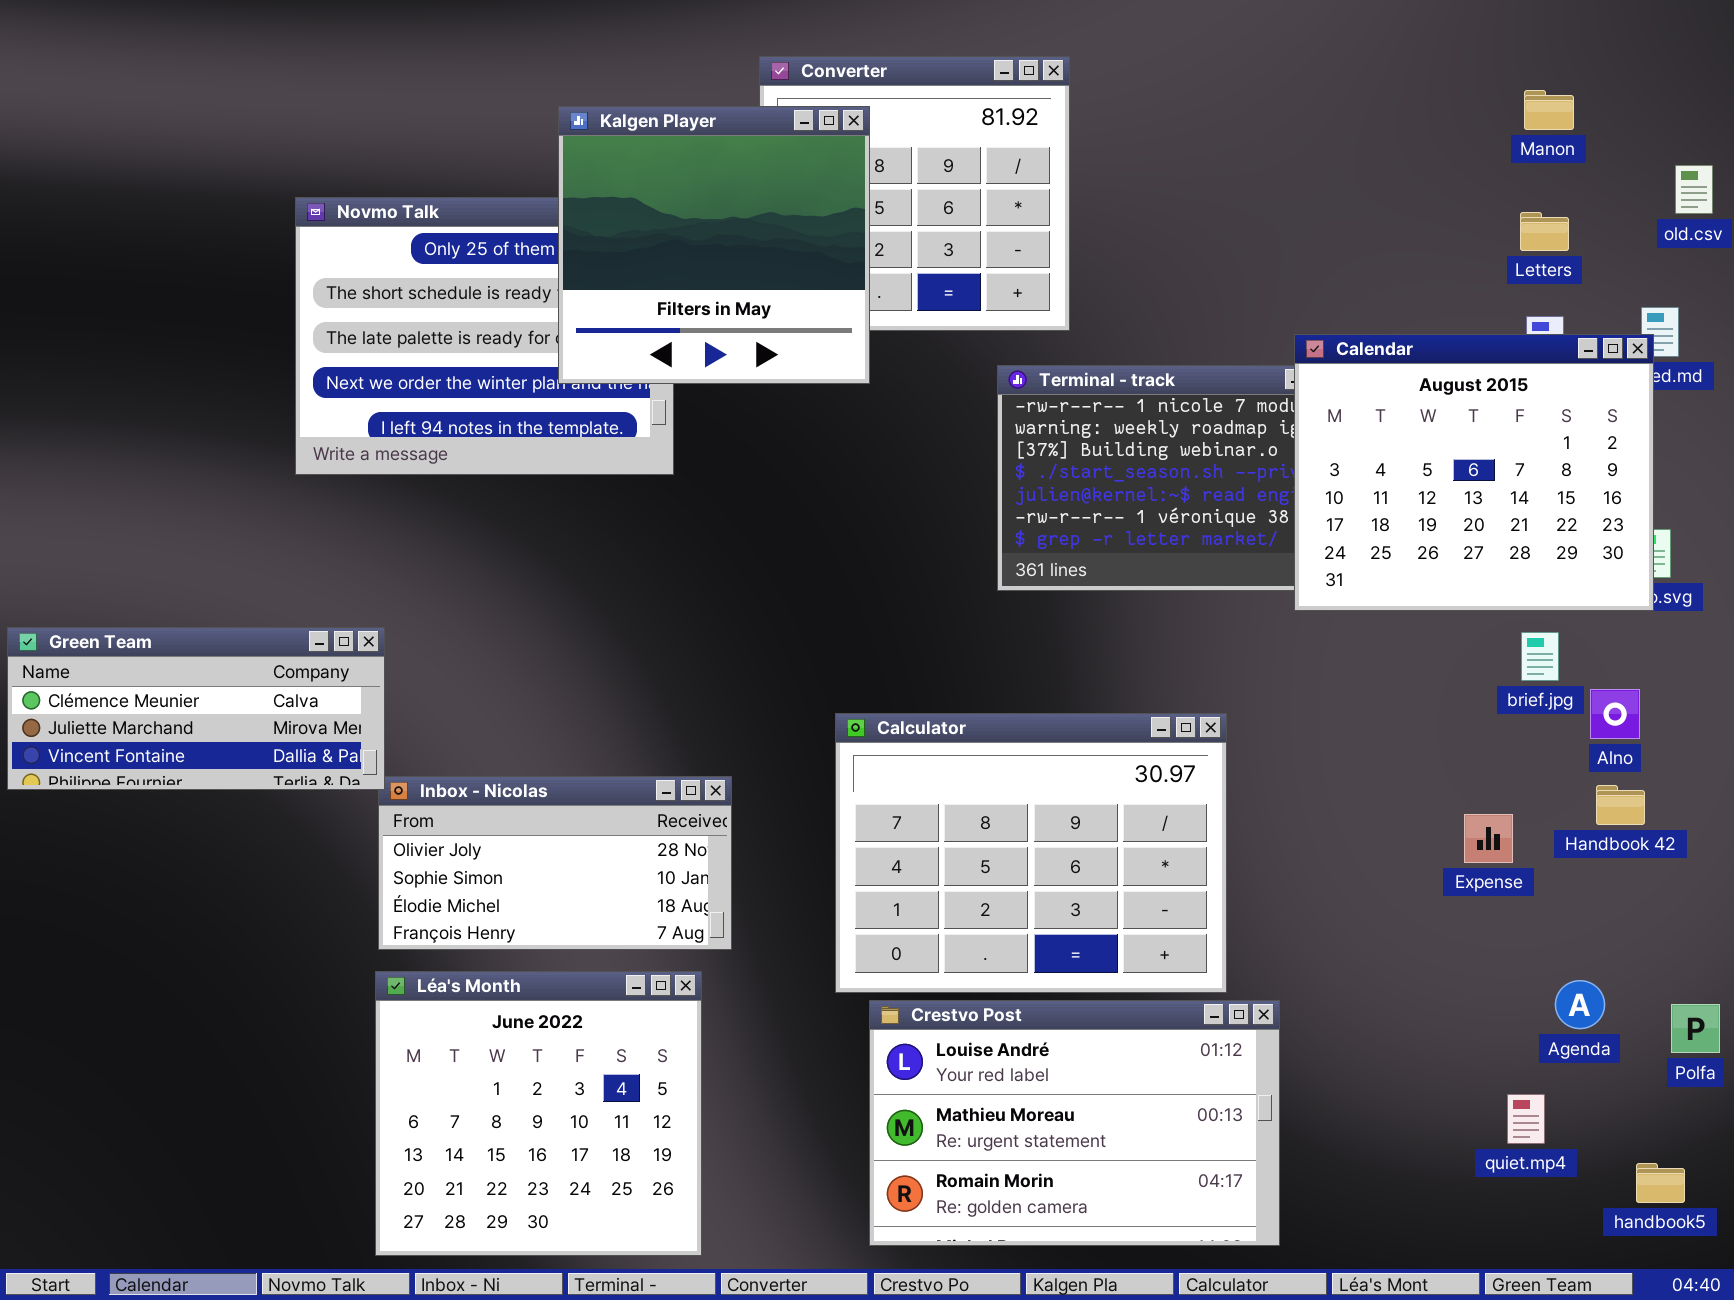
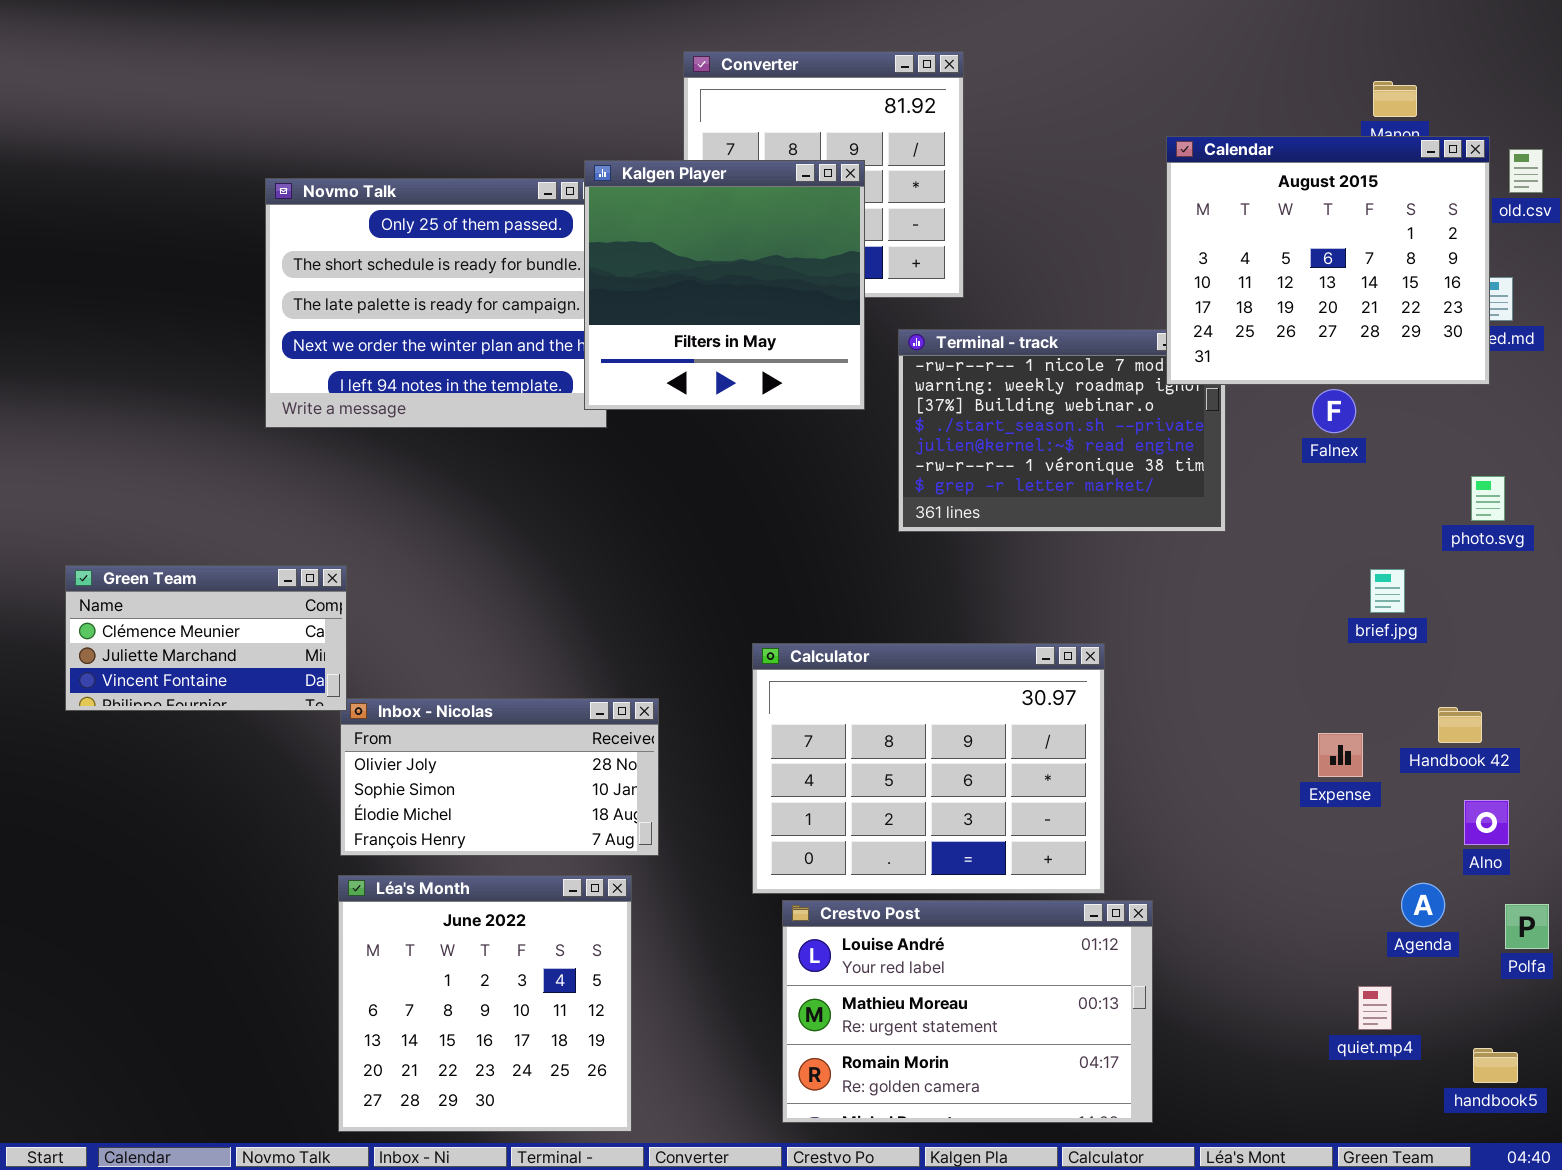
Kalgen Player: [558,106,870,384] -> [584,160,865,410], moved
Calendar: [1294,334,1654,611] -> [1166,136,1490,385], moved
Green Team: [7,627,385,790] -> [65,565,347,711], resized
Alno: [1590,689,1640,739] -> [1464,800,1509,845], moved

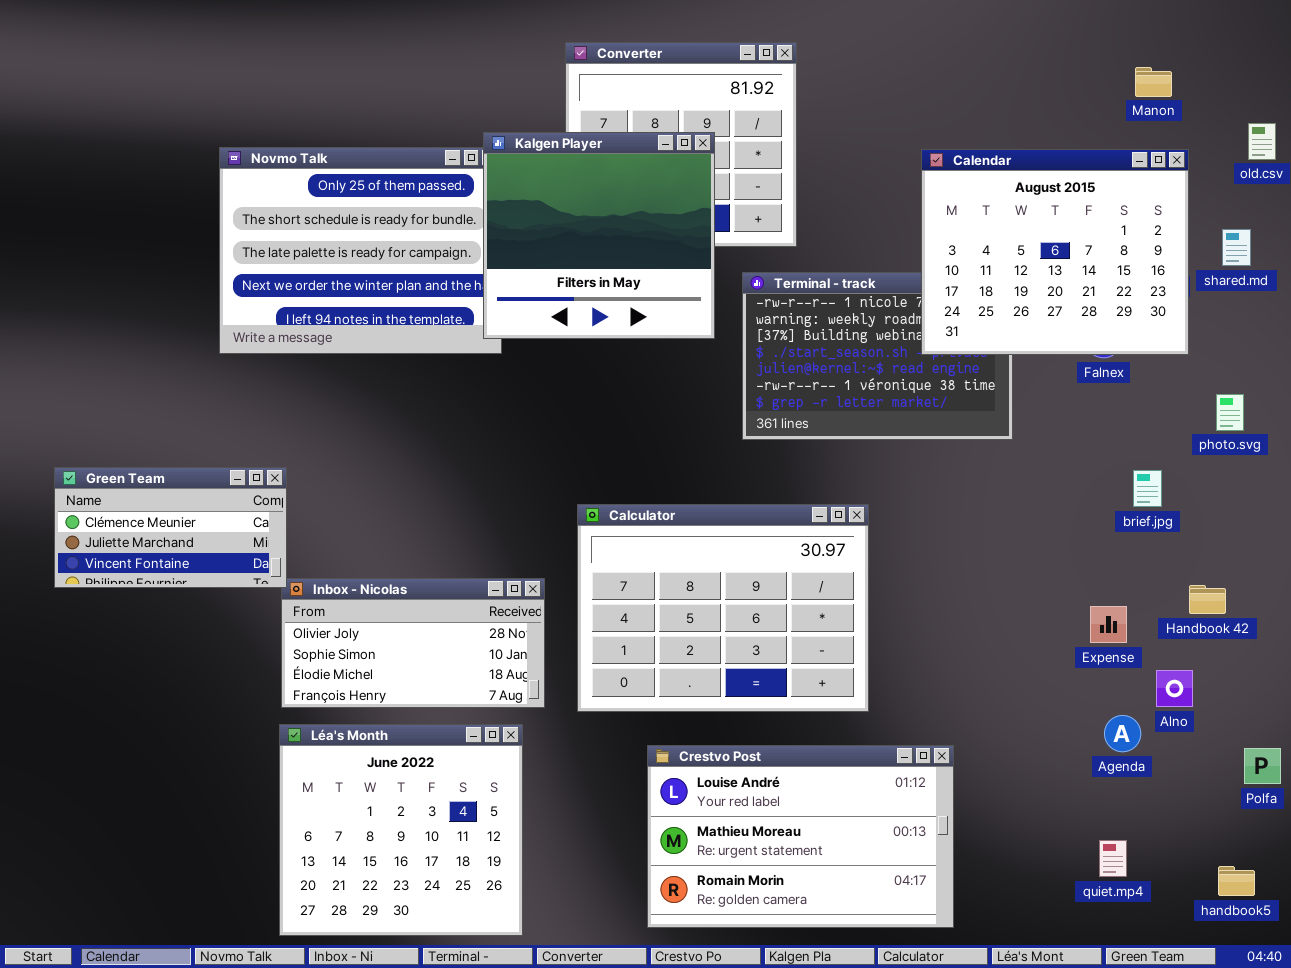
Calendar: [1166,136,1490,385] -> [921,149,1189,355], moved
Calculator: [752,643,1105,894] -> [577,504,869,712], moved
Alno: [1464,800,1509,845] -> [1156,670,1193,707], moved
Agenda: [1401,883,1445,927] -> [1104,715,1141,752], moved
quiet.mp4: [1358,986,1392,1030] -> [1099,840,1127,877], moved

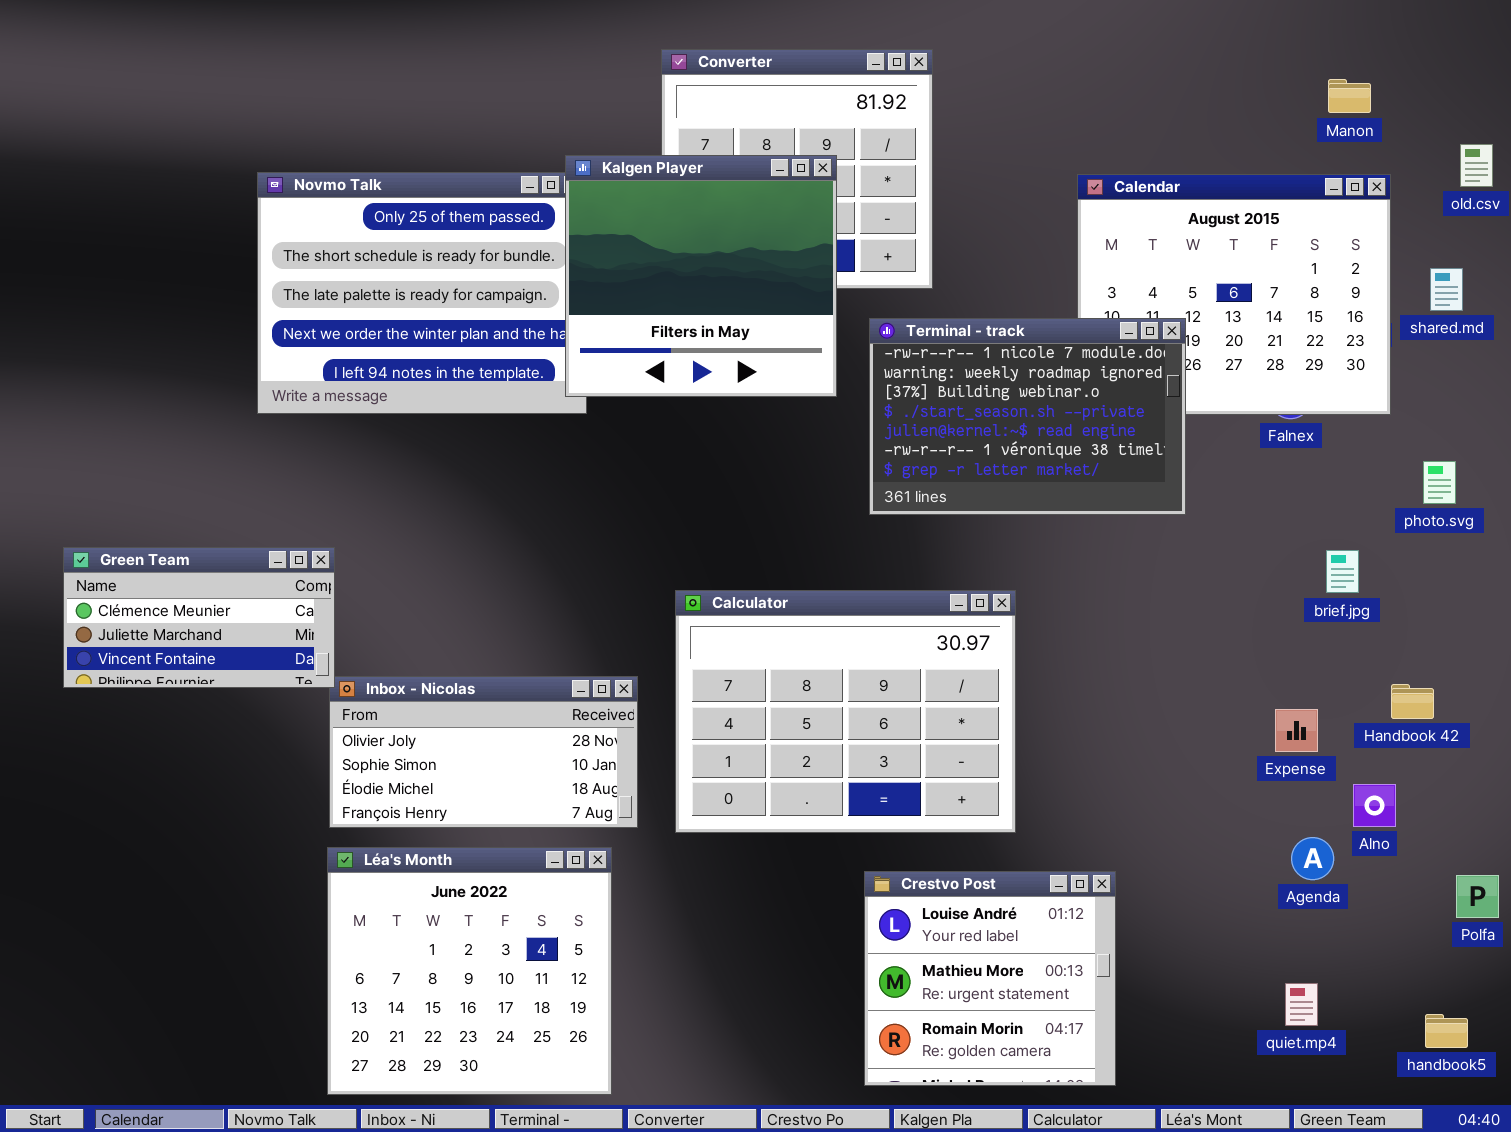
Terminal - track: [742,272,1013,440] -> [869,318,1186,515], raised
Crestvo Post: [647,745,954,928] -> [864,871,1116,1086], resized

